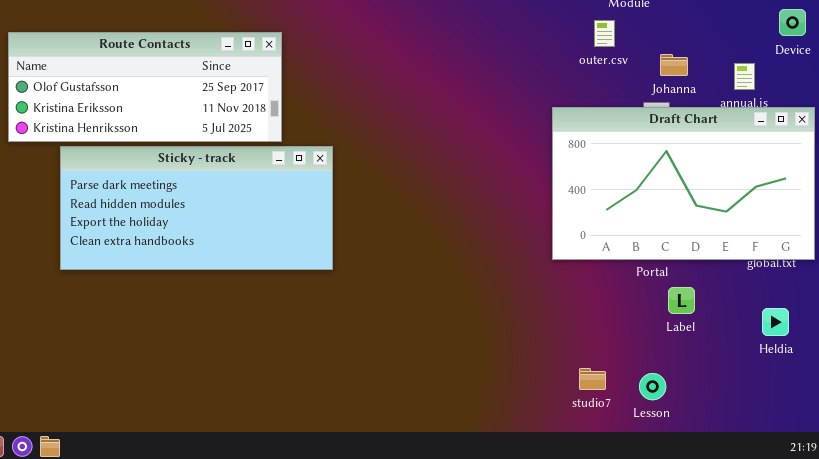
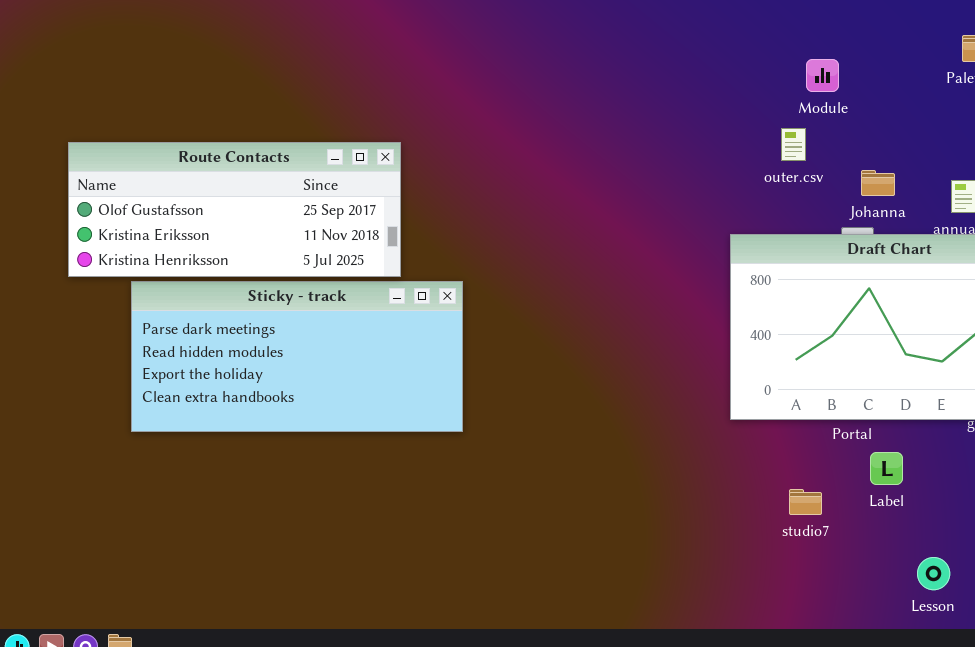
studio7: [579,368,606,390] -> [789,489,822,515], moved
Lesson: [639,373,666,400] -> [917,557,950,590], moved

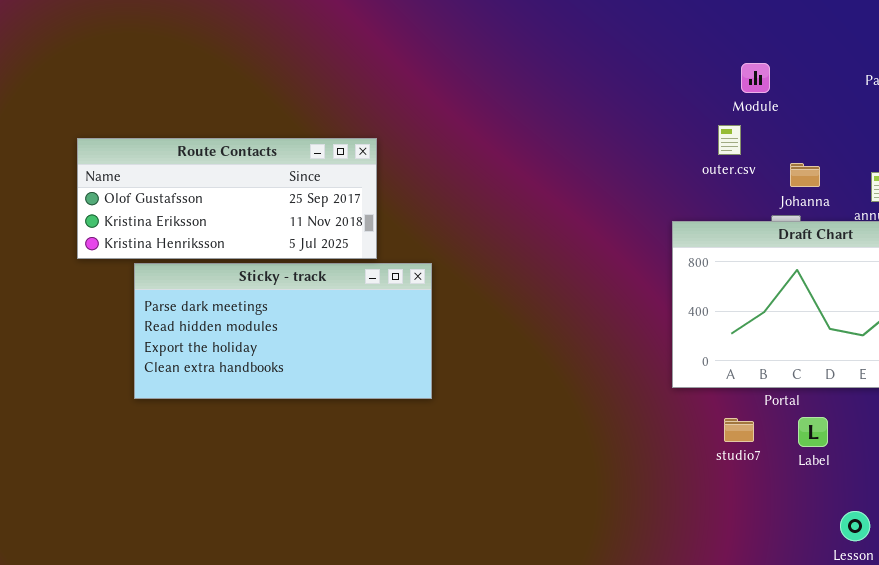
studio7: [789,489,822,515] -> [724,418,754,442], moved

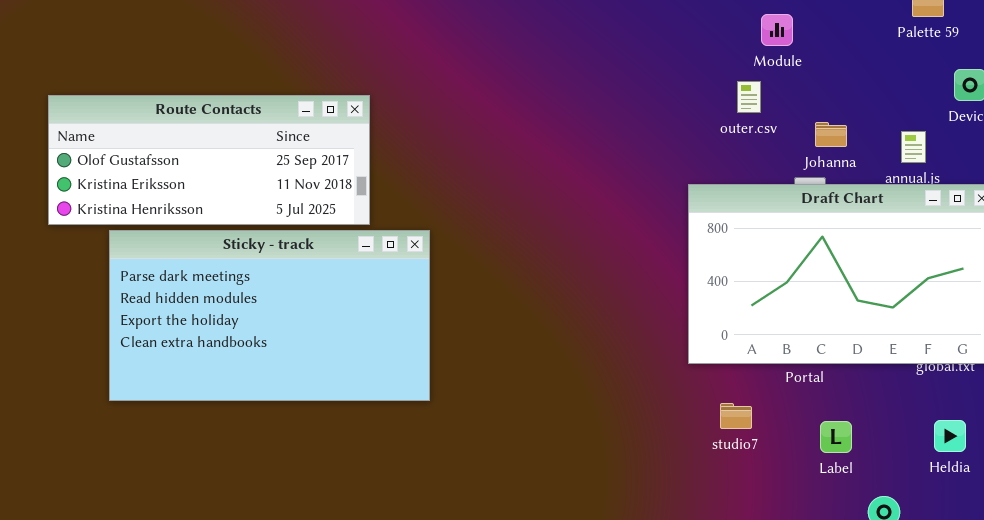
Sticky - track: [134,263,432,399] -> [109,230,430,401], resized
Label: [798,417,828,447] -> [820,421,852,453], moved
studio7: [724,418,754,442] -> [720,403,752,429], moved

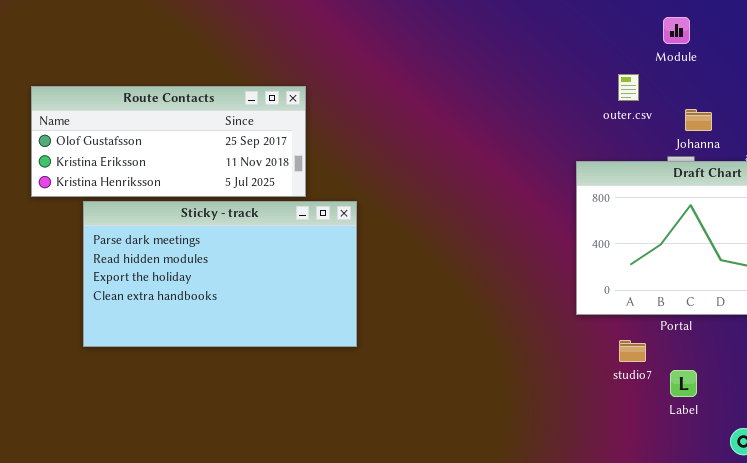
Module: [761,14,793,46] -> [663,17,690,44], moved
studio7: [720,403,752,429] -> [619,340,646,362], moved
Label: [820,421,852,453] -> [670,370,697,397], moved

